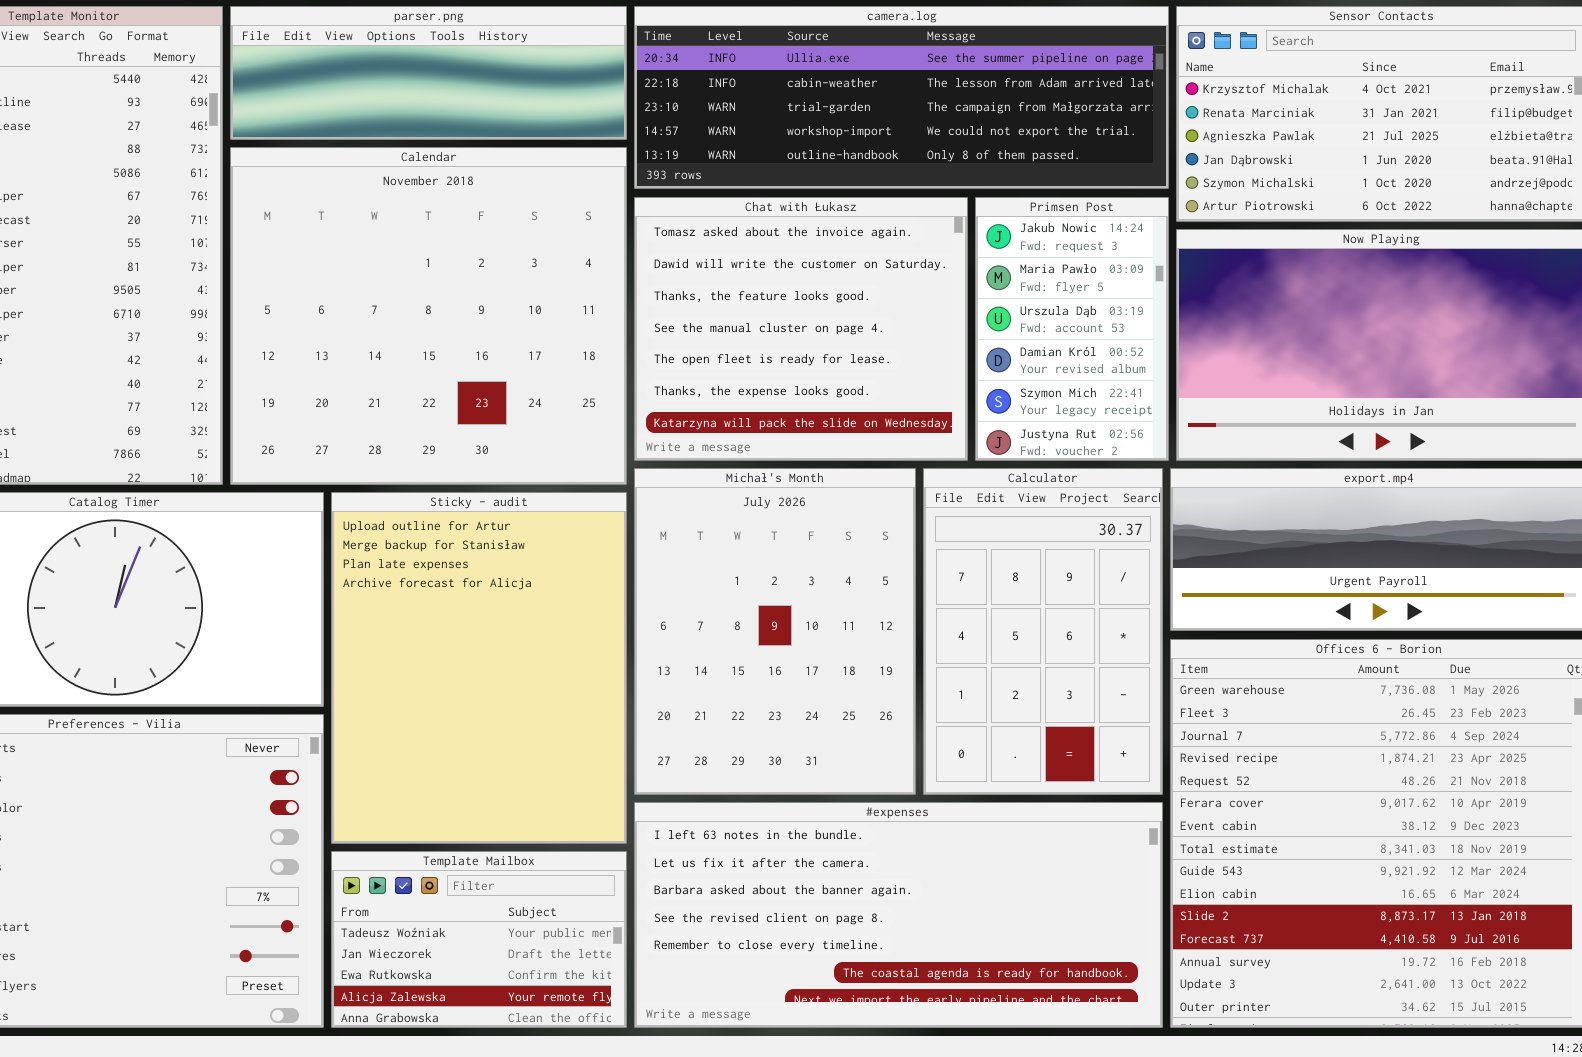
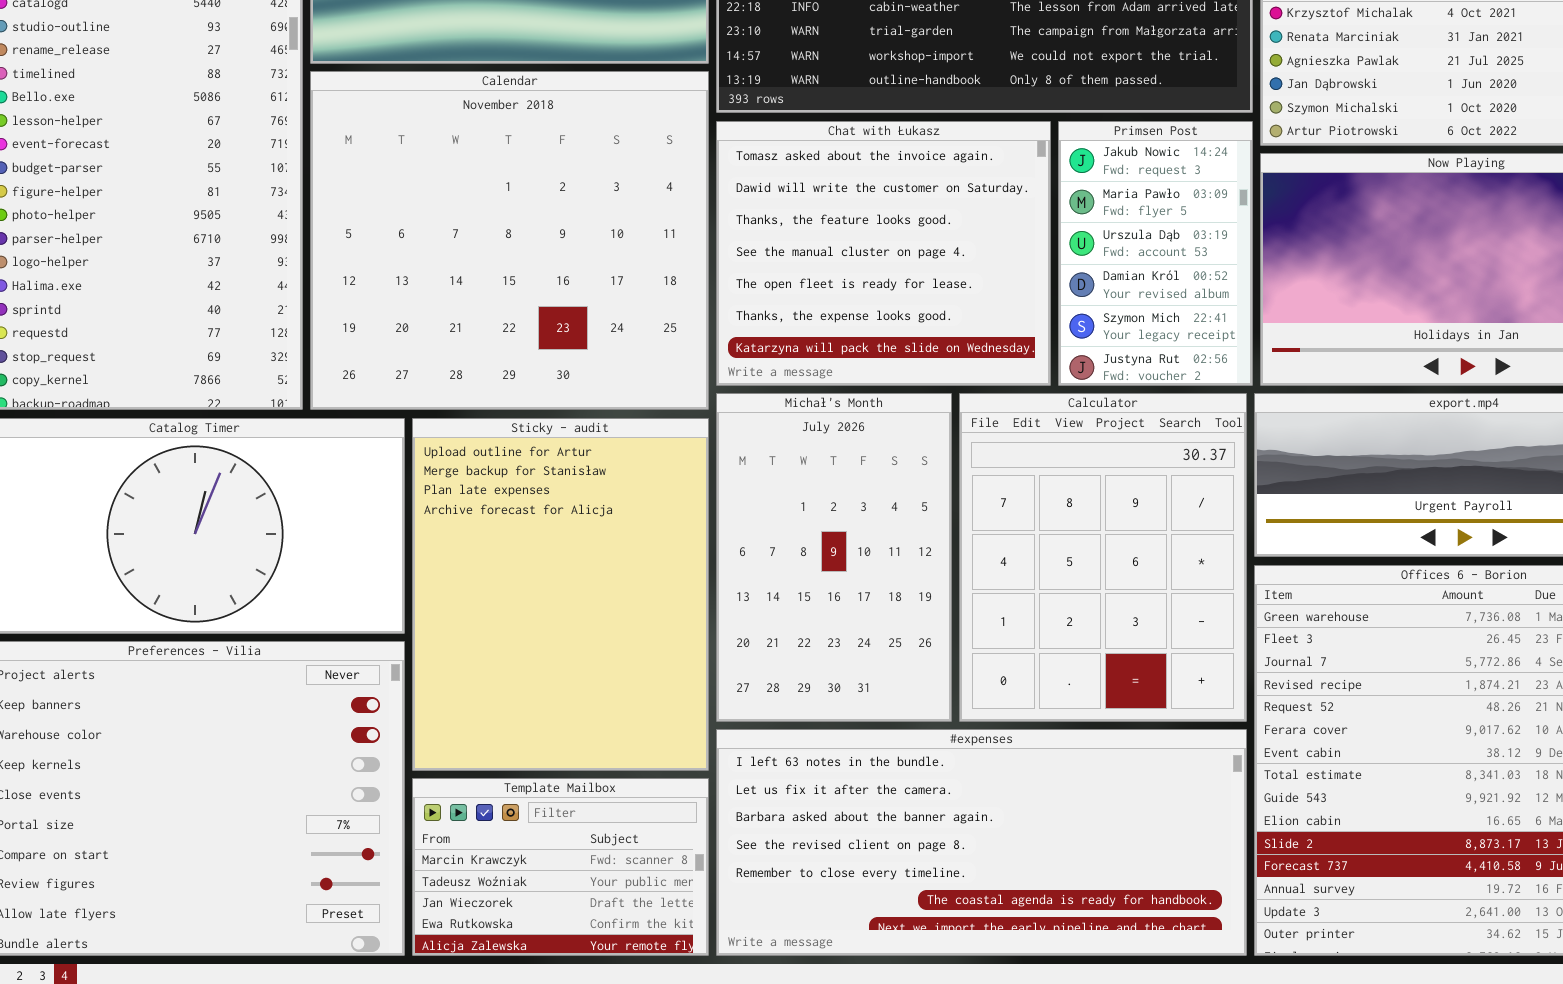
Michał's Month: [634,468,916,795] -> [716,393,952,722], resized
Calculator: [923,468,1163,795] -> [959,393,1247,722], resized
Template Mailbox: [331,851,627,1028] -> [412,778,709,956], scrolled up 1 row

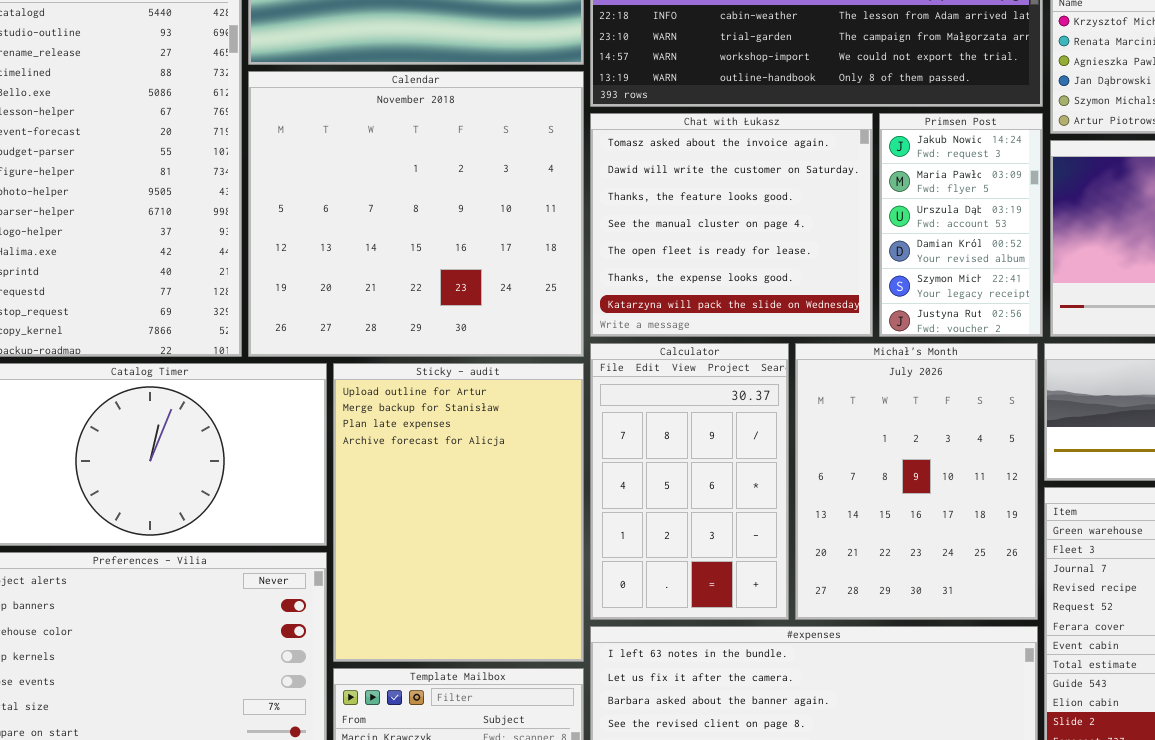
Michał's Month: [716,393,952,722] -> [795,343,1038,620], moved, resized
Calculator: [959,393,1247,722] -> [590,343,789,620], moved, resized

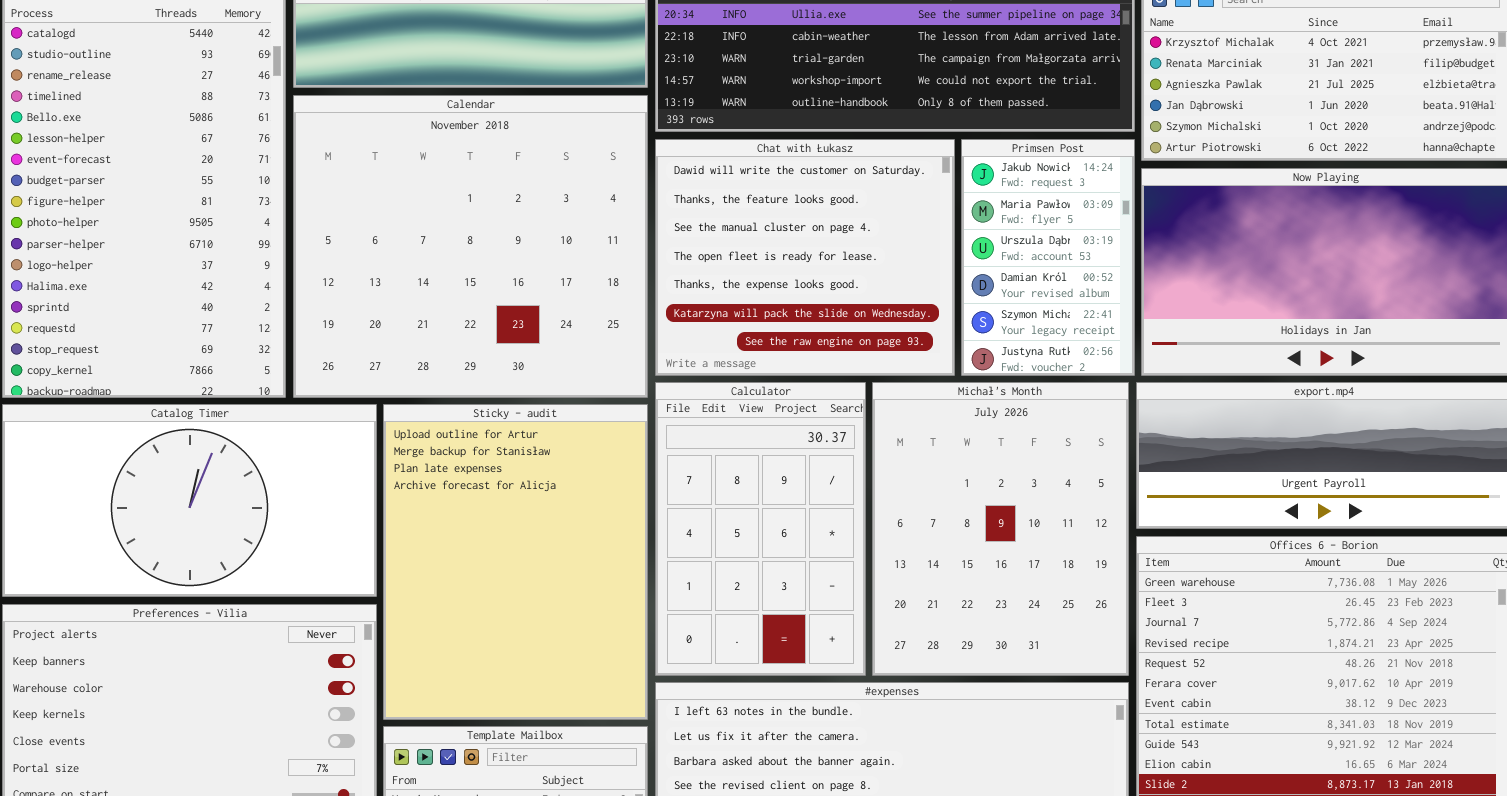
Chat with Łukasz: [590,113,873,337] -> [655,139,955,376], scrolled down 1 row

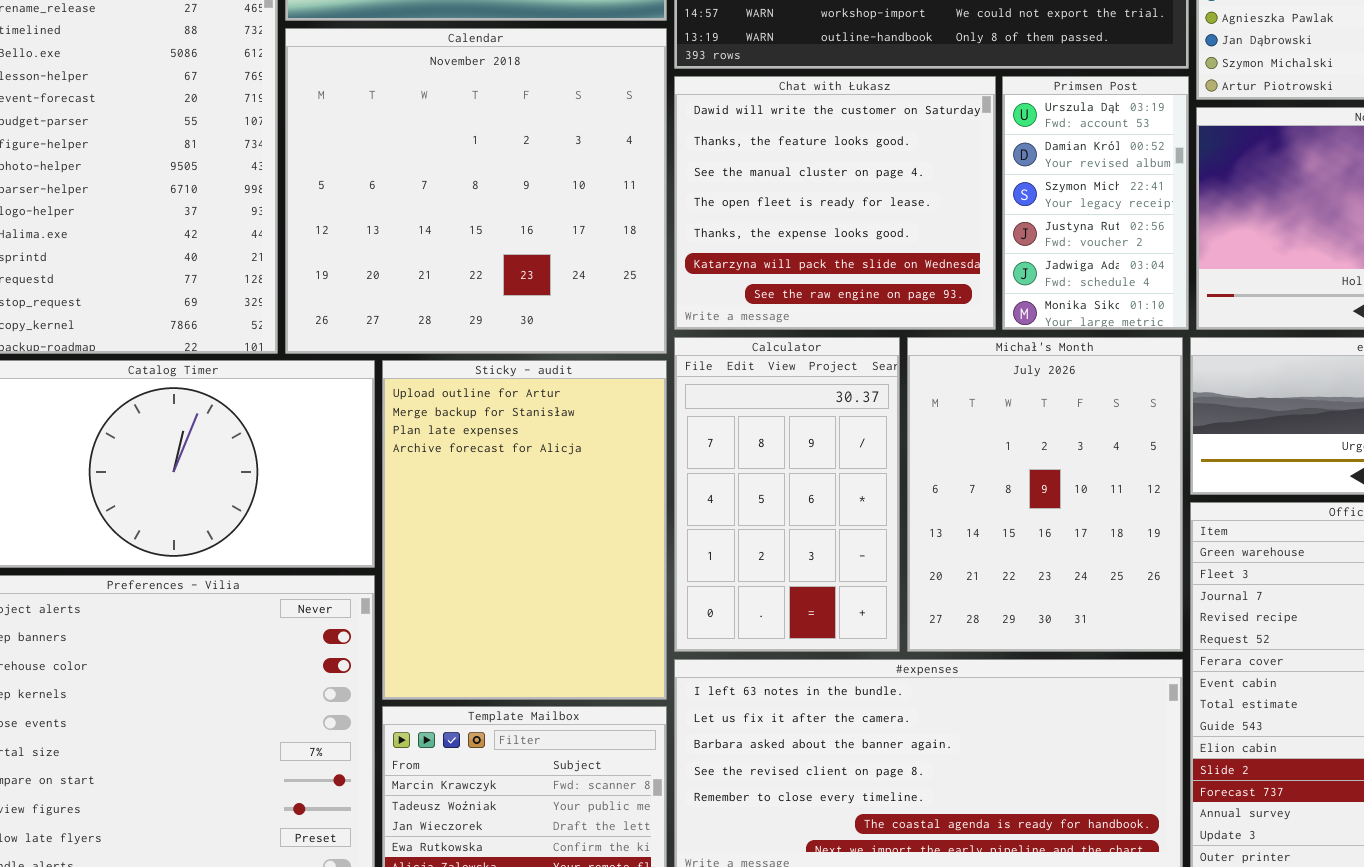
Primsen Post: [961,139,1135,376] -> [1002,76,1189,330], scrolled down 2 rows

